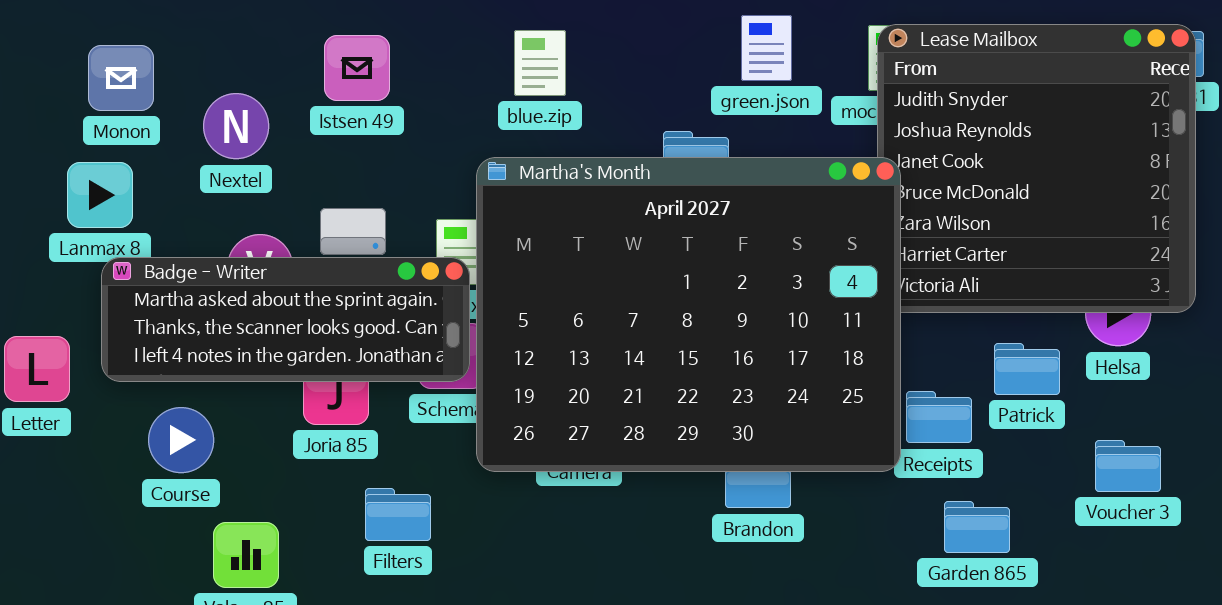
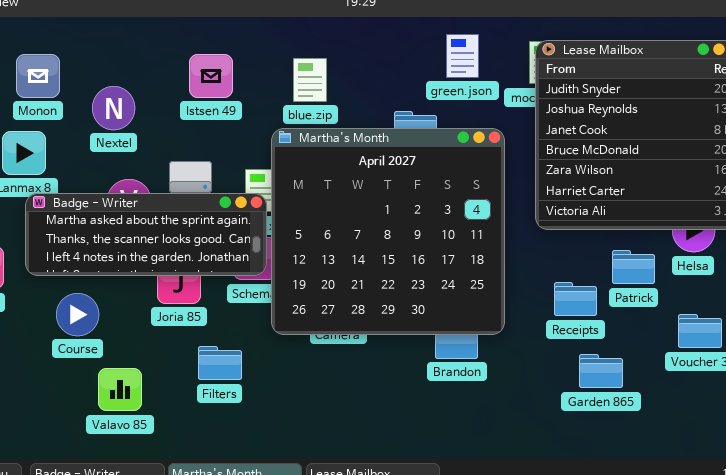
blue.zip: [514,30,566,96] -> [293,58,327,102], moved
Istsen 49: [324,35,390,101] -> [189,54,233,98], moved
Martha's Month: [476,157,901,472] -> [271,128,505,335], resized

